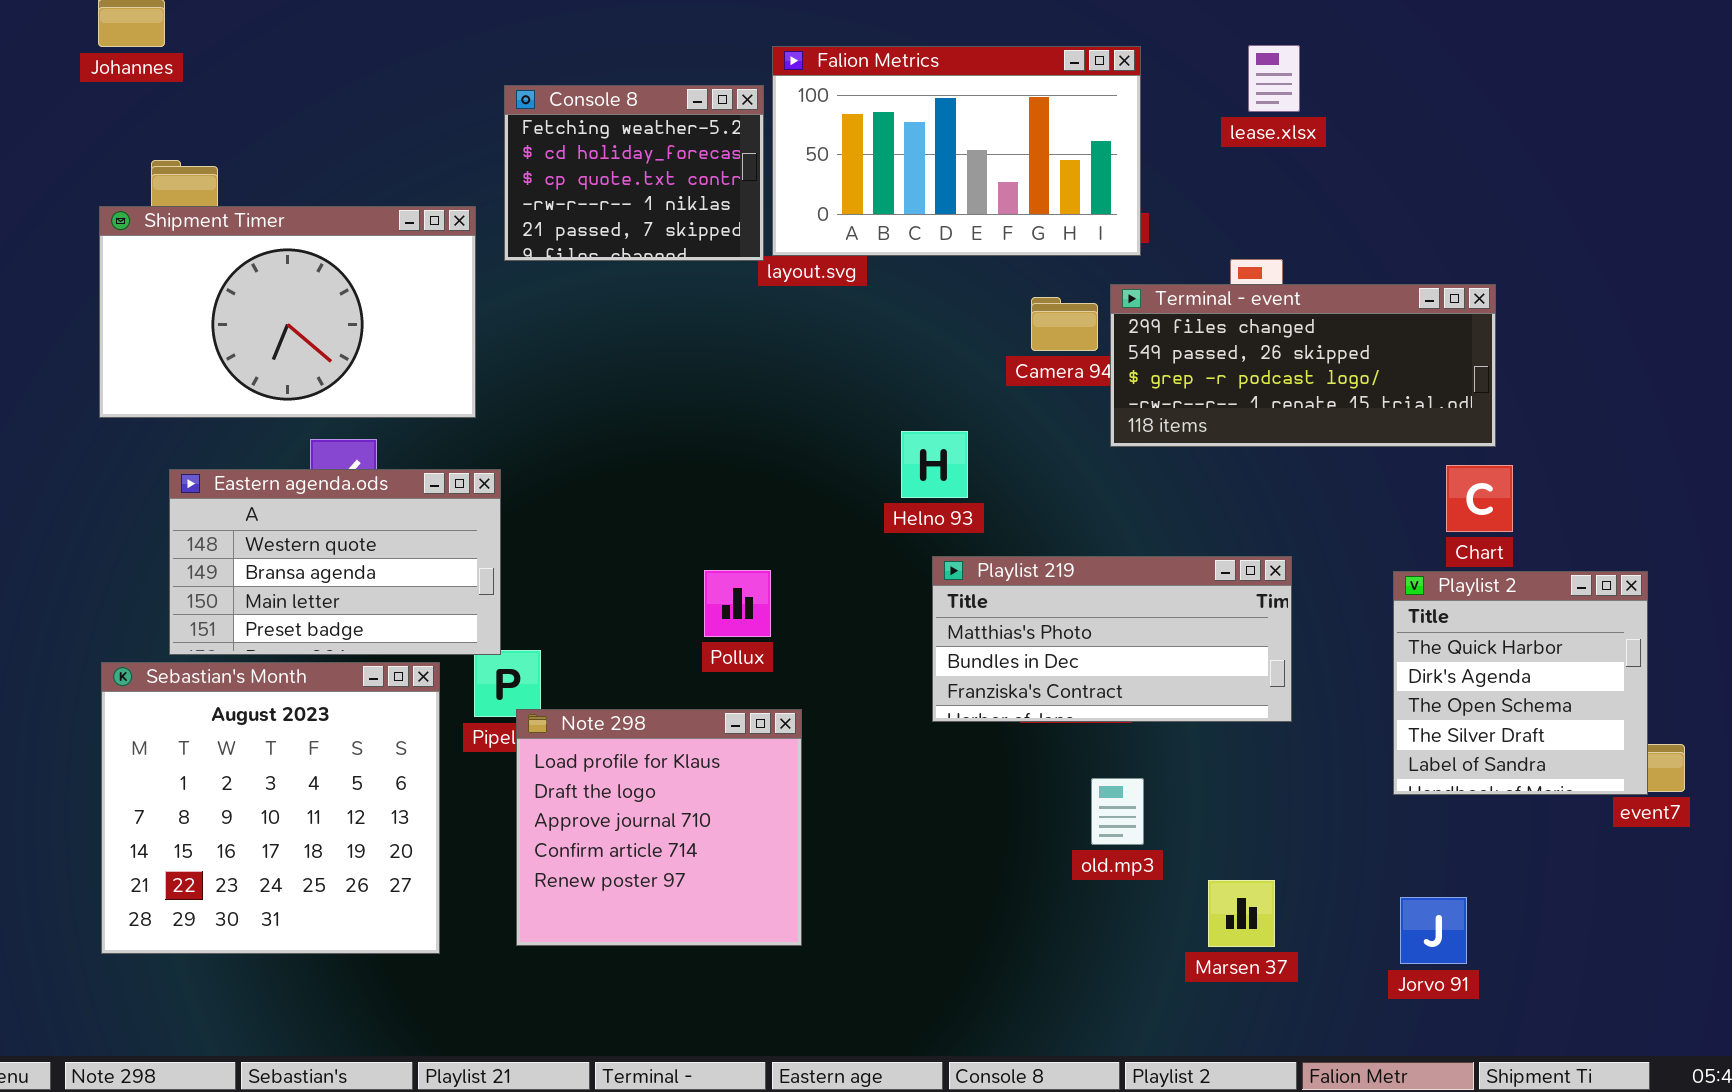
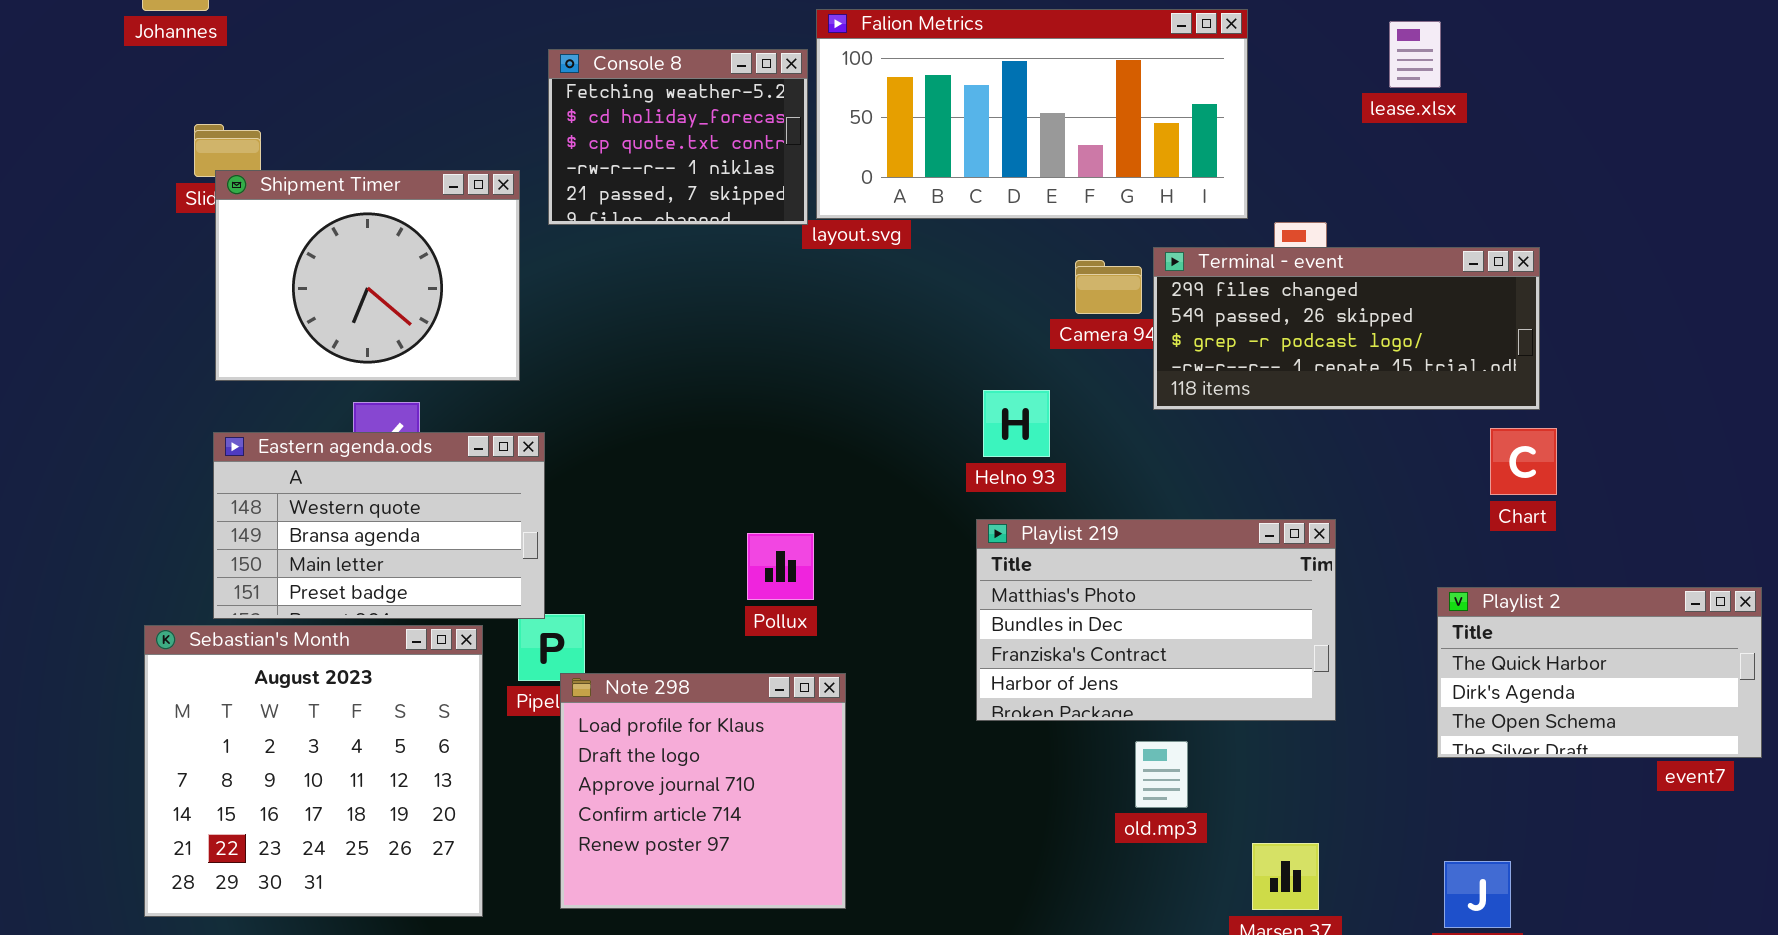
lease.xlsx: [1248,45,1300,112] -> [1389,21,1441,88], moved
Falion Metrics: [772,46,1141,256] -> [816,9,1248,219], resized
Shipment Timer: [99,206,476,418] -> [215,170,520,381], resized
Helno 93: [901,431,968,498] -> [983,390,1050,457], moved
Playlist 219: [932,556,1292,722] -> [976,519,1336,721], resized
Playlist 2: [1393,571,1648,795] -> [1437,587,1762,758], resized

